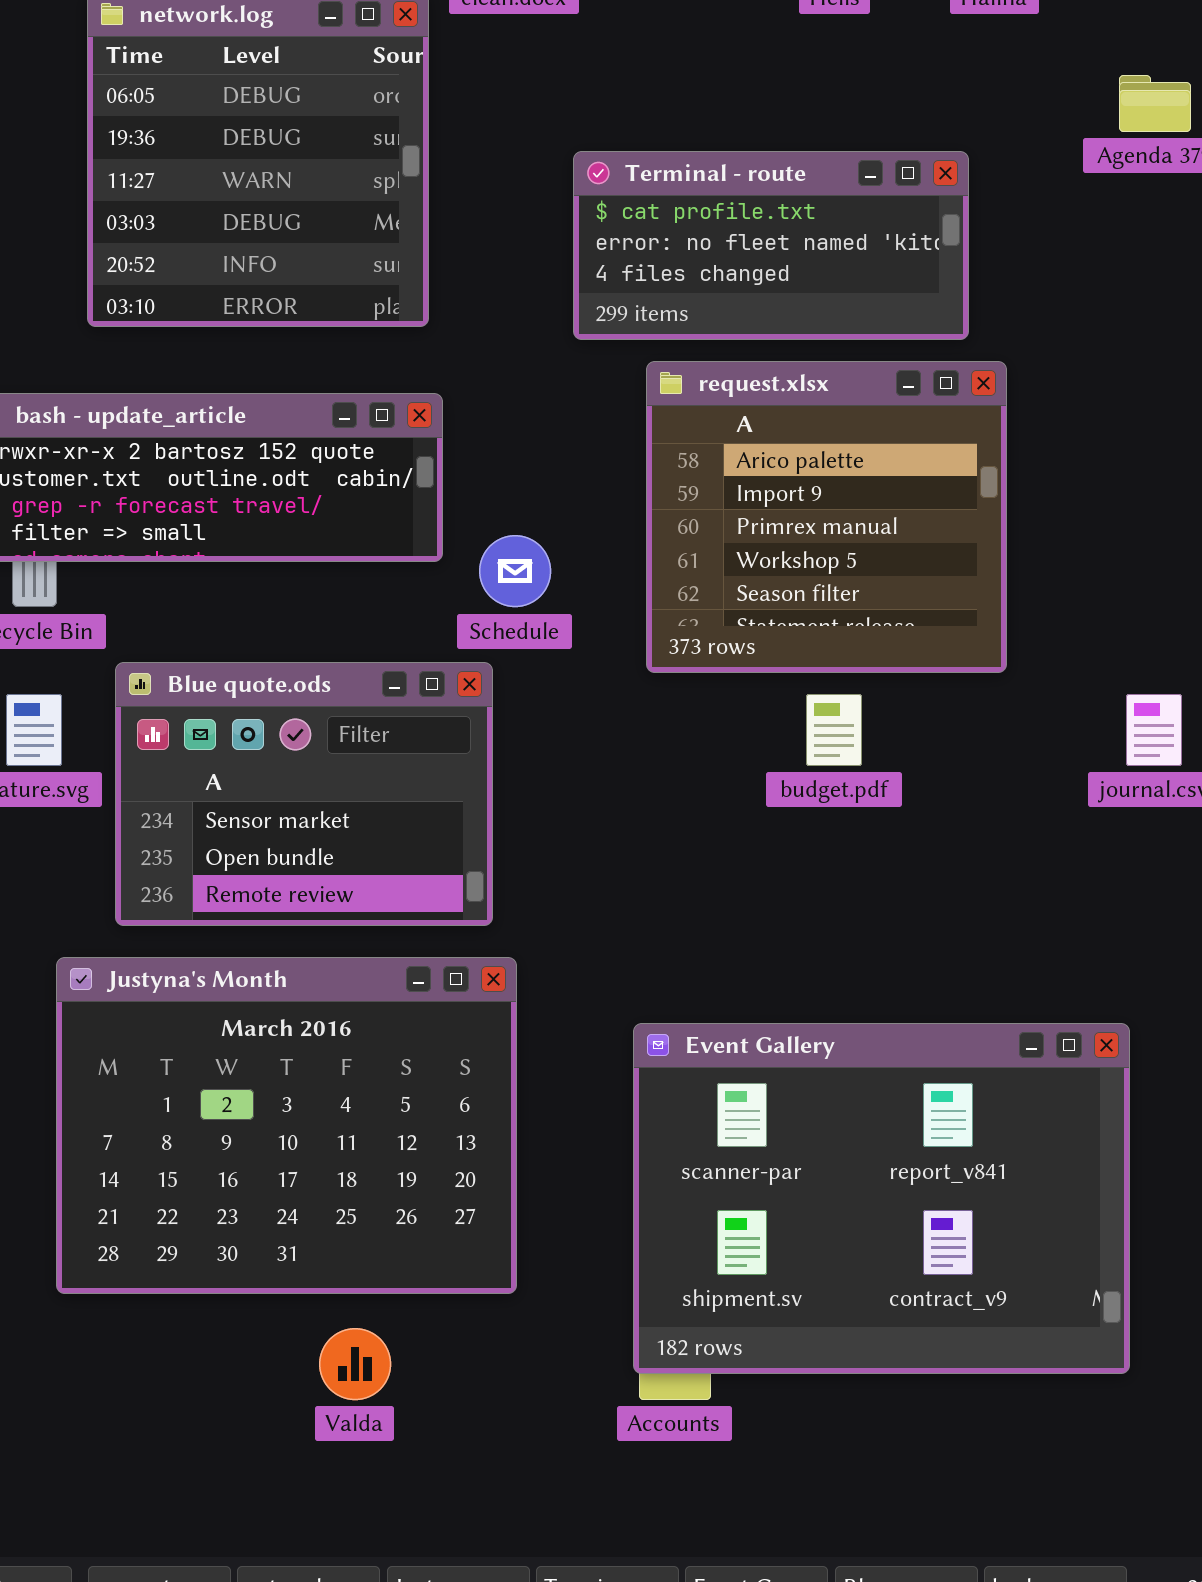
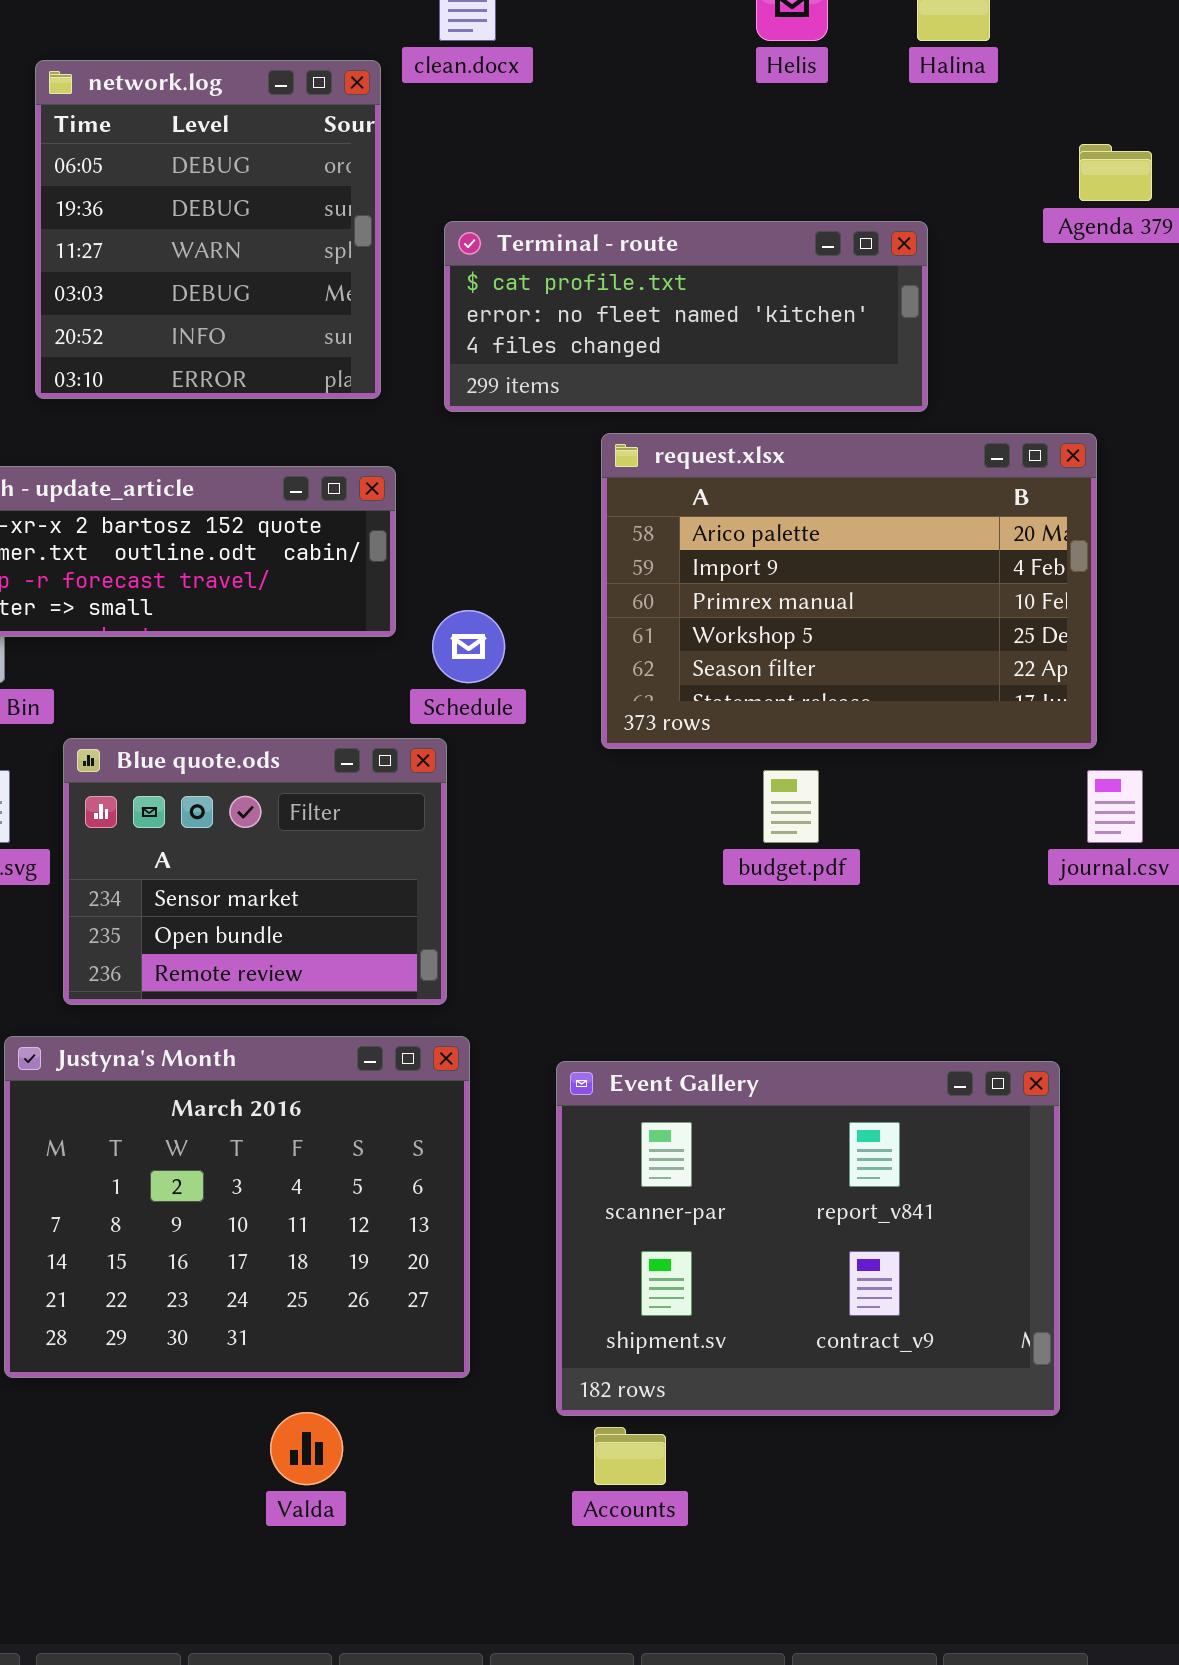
Terminal - route: [573,151,969,340] -> [444,221,928,412], resized
request.xlsx: [646,361,1007,673] -> [601,433,1097,749], resized
Event Gallery: [633,1023,1130,1374] -> [556,1061,1060,1416], moved

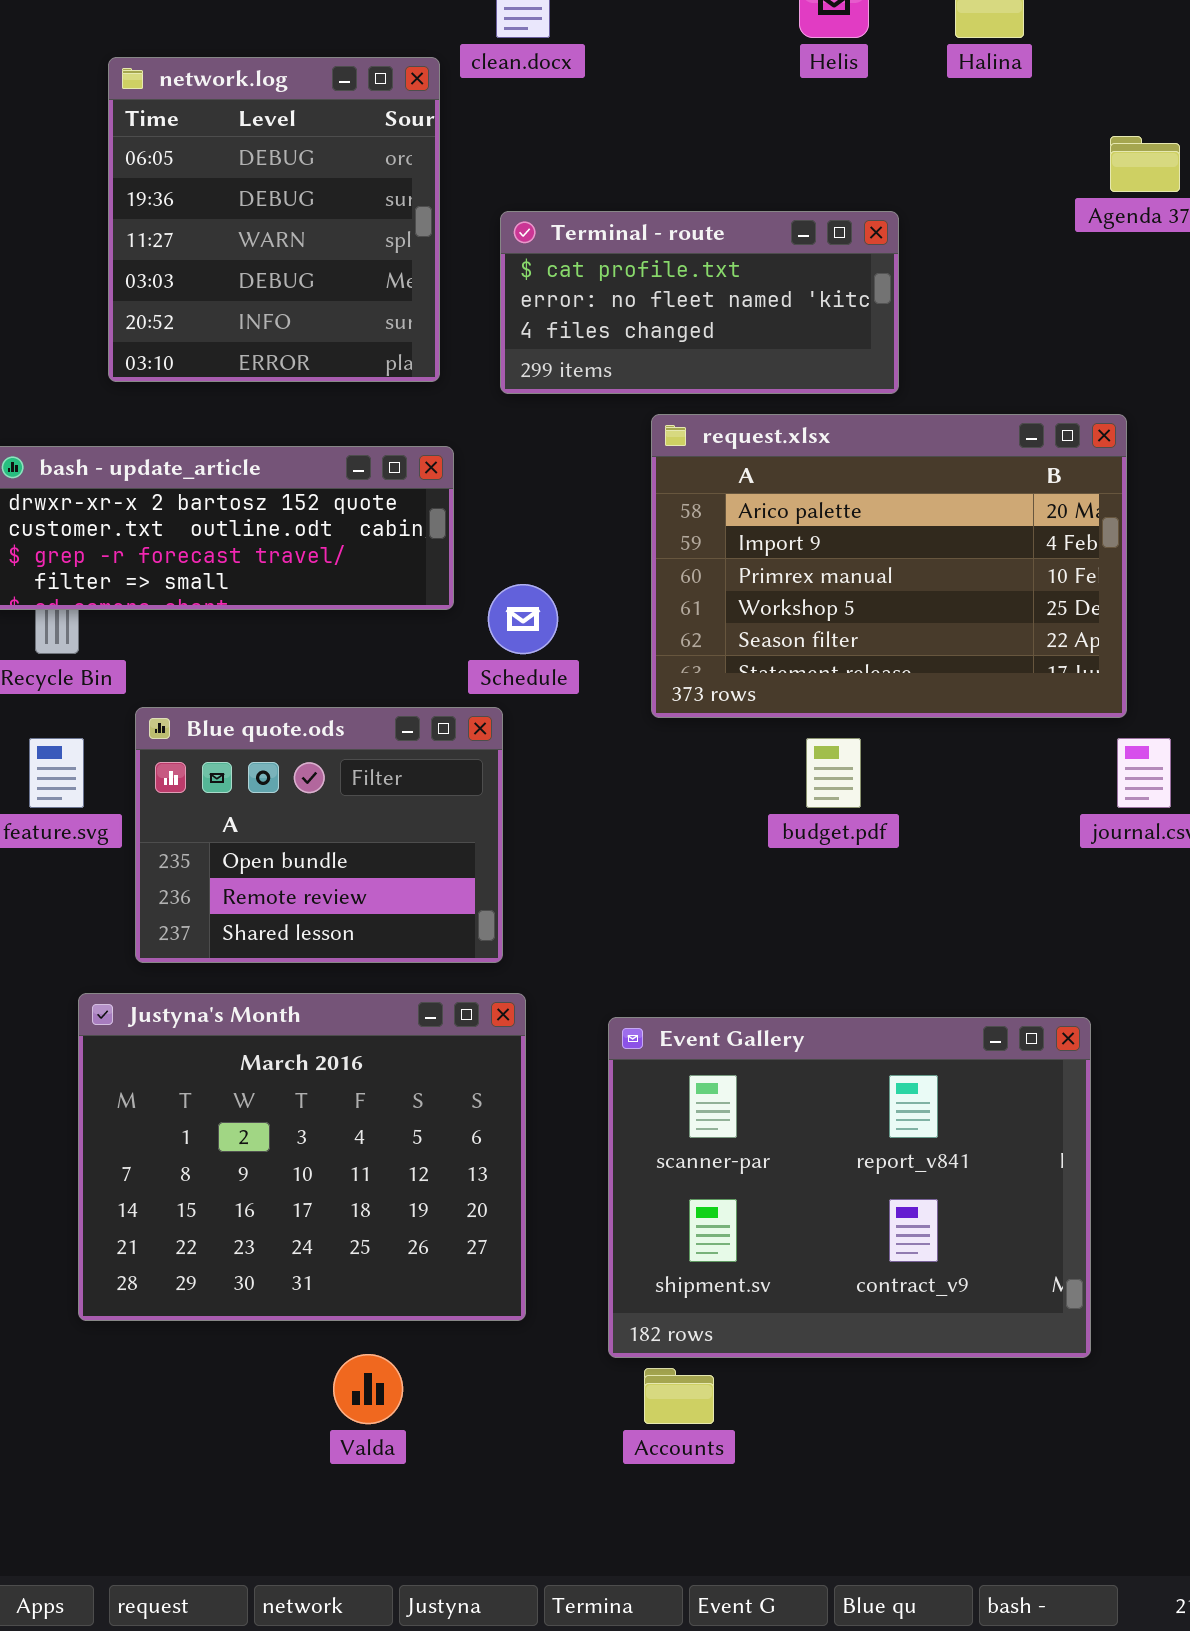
Terminal - route: [444,221,928,412] -> [500,211,899,394], resized
Blue quote.ods: [63,738,447,1005] -> [135,707,503,963], scrolled down 1 row

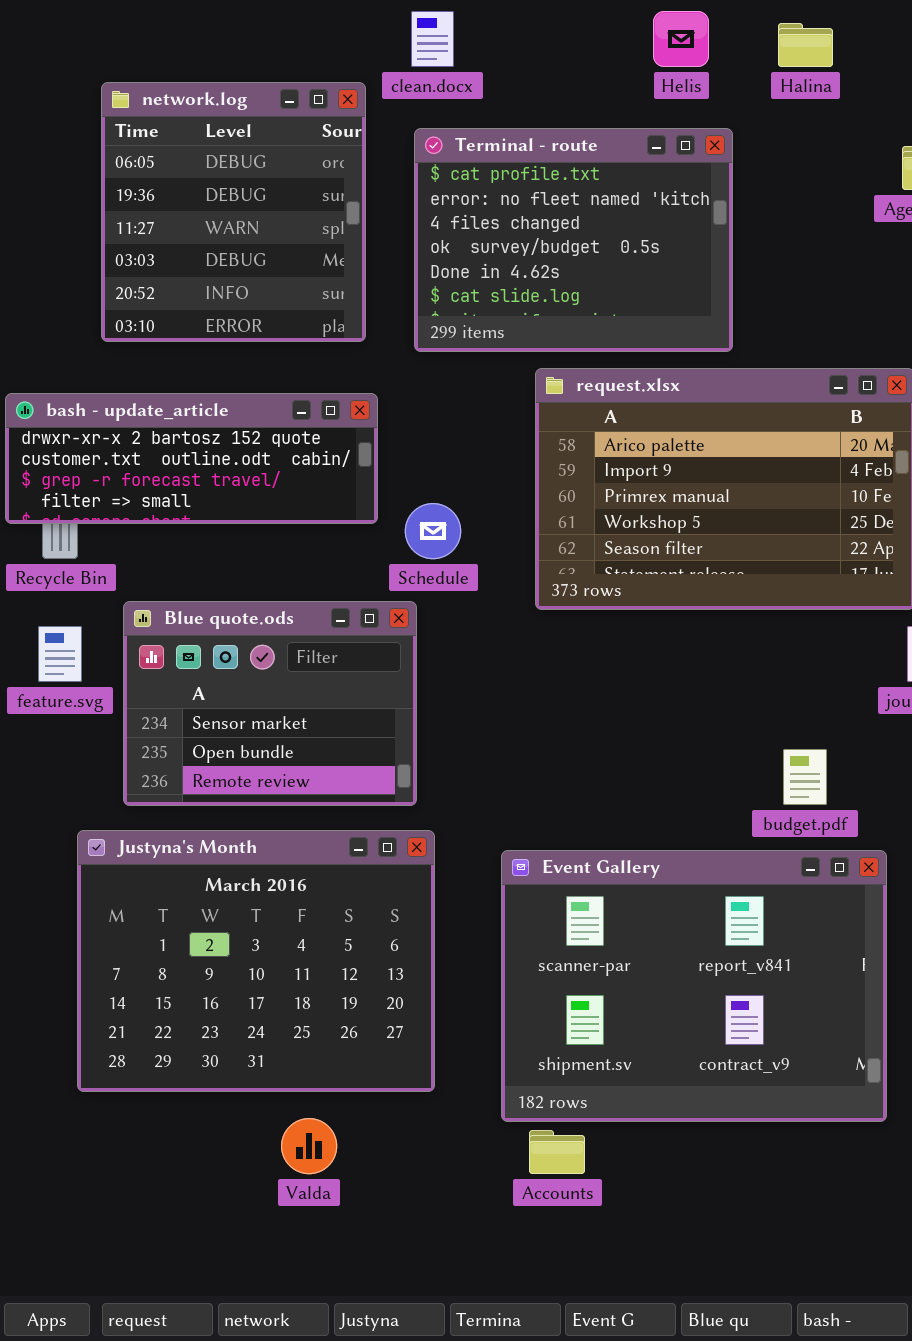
Terminal - route: [500,211,899,394] -> [414,128,733,352], resized
Blue quote.ods: [135,707,503,963] -> [123,601,417,806], scrolled up 1 row
budget.pdf: [806,738,861,808] -> [783,749,827,805], moved

